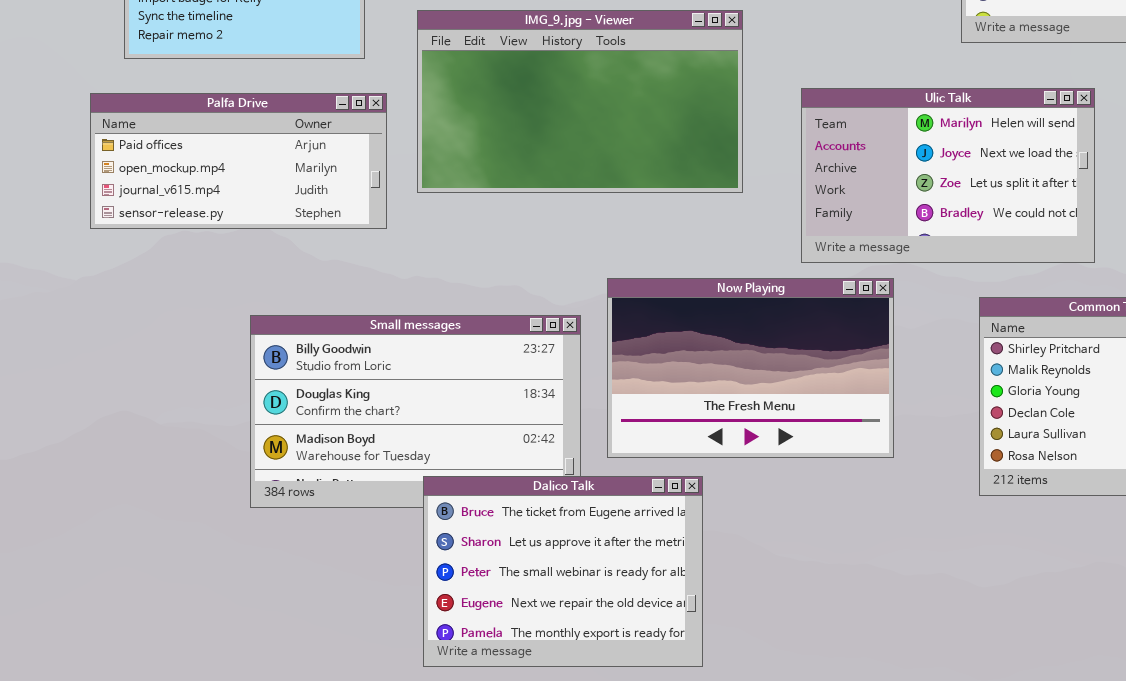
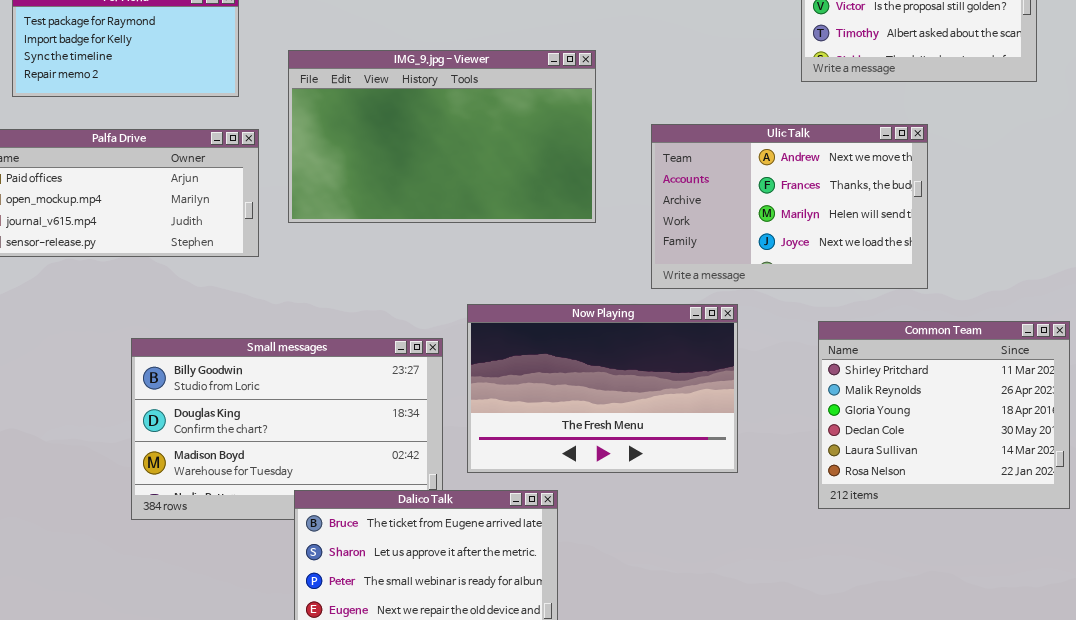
Ulic Talk: [801,88,1095,263] -> [651,124,928,289], scrolled up 2 rows

